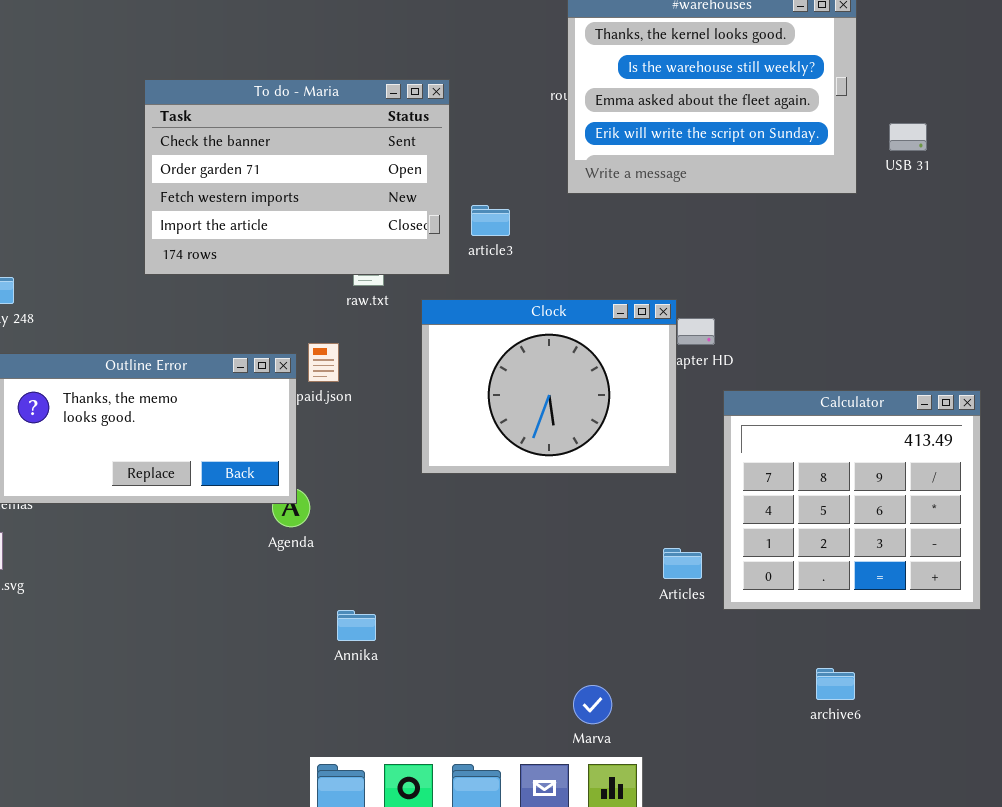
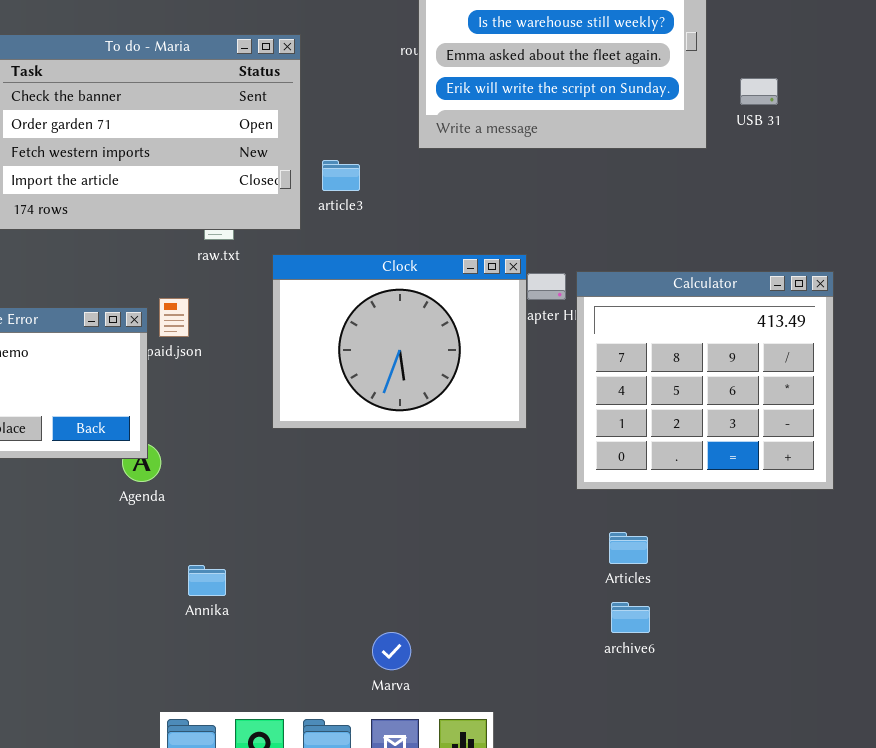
Calculator: [723,390,981,610] -> [576,271,834,490], moved
Articles: [663,548,702,579] -> [609,532,648,564], moved
archive6: [816,668,855,700] -> [611,602,650,633], moved
Marva: [573,685,612,724] -> [372,632,411,670], moved

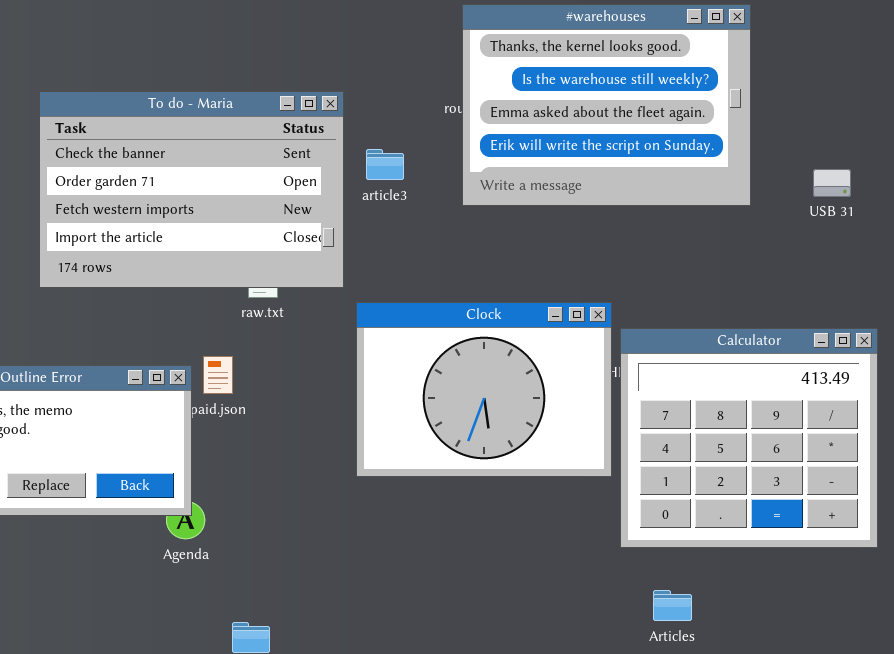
USB 31: [740,78,778,105] -> [813,169,851,197], moved
article3: [322,160,360,191] -> [366,149,404,180], moved
Clock: [272,254,527,429] -> [356,302,612,477], moved

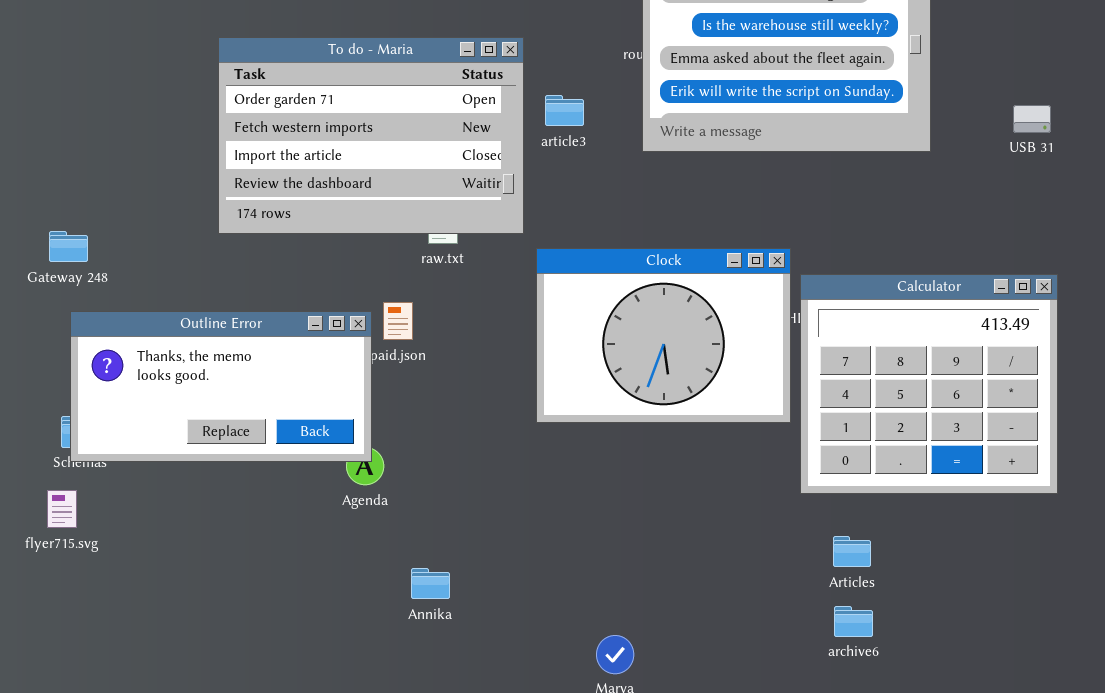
To do - Maria: [39,91,344,288] -> [218,37,524,234], scrolled down 1 row
USB 31: [813,169,851,197] -> [1013,105,1051,133], moved

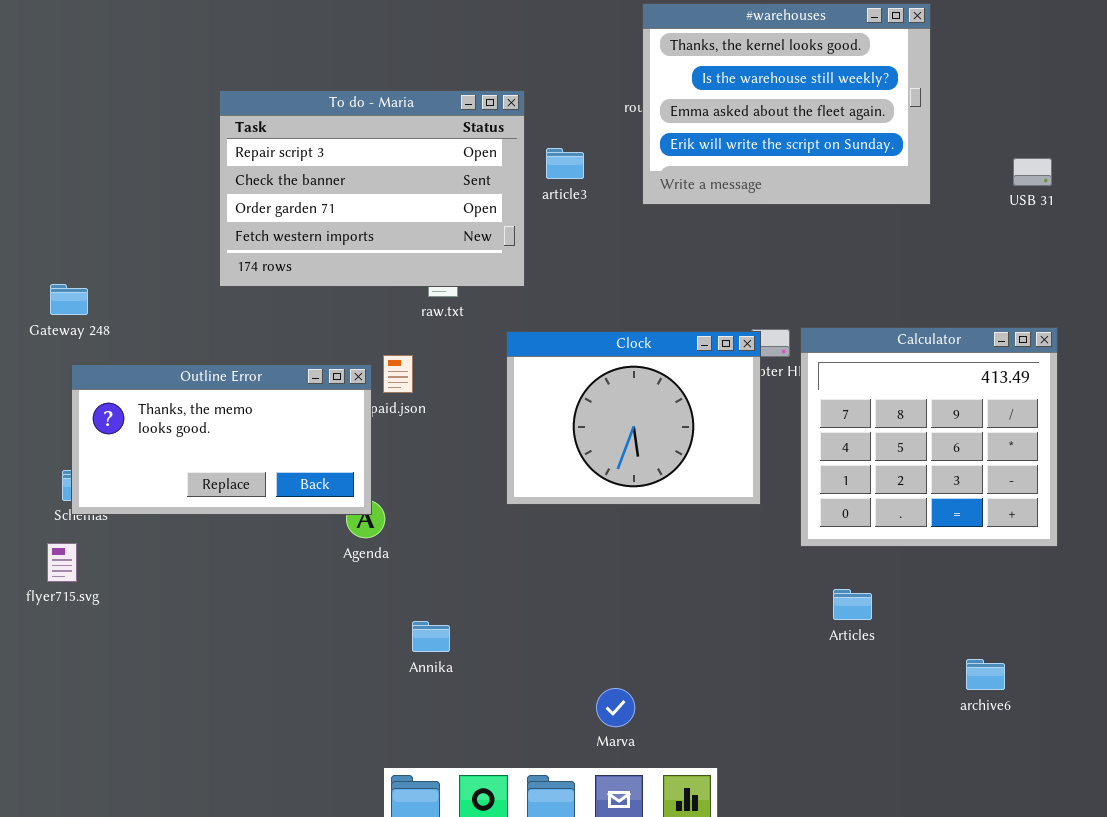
To do - Maria: [218,37,524,234] -> [219,90,525,287], scrolled up 2 rows
Clock: [536,248,791,423] -> [506,331,761,505], moved
archive6: [834,606,873,637] -> [966,659,1005,690], moved

